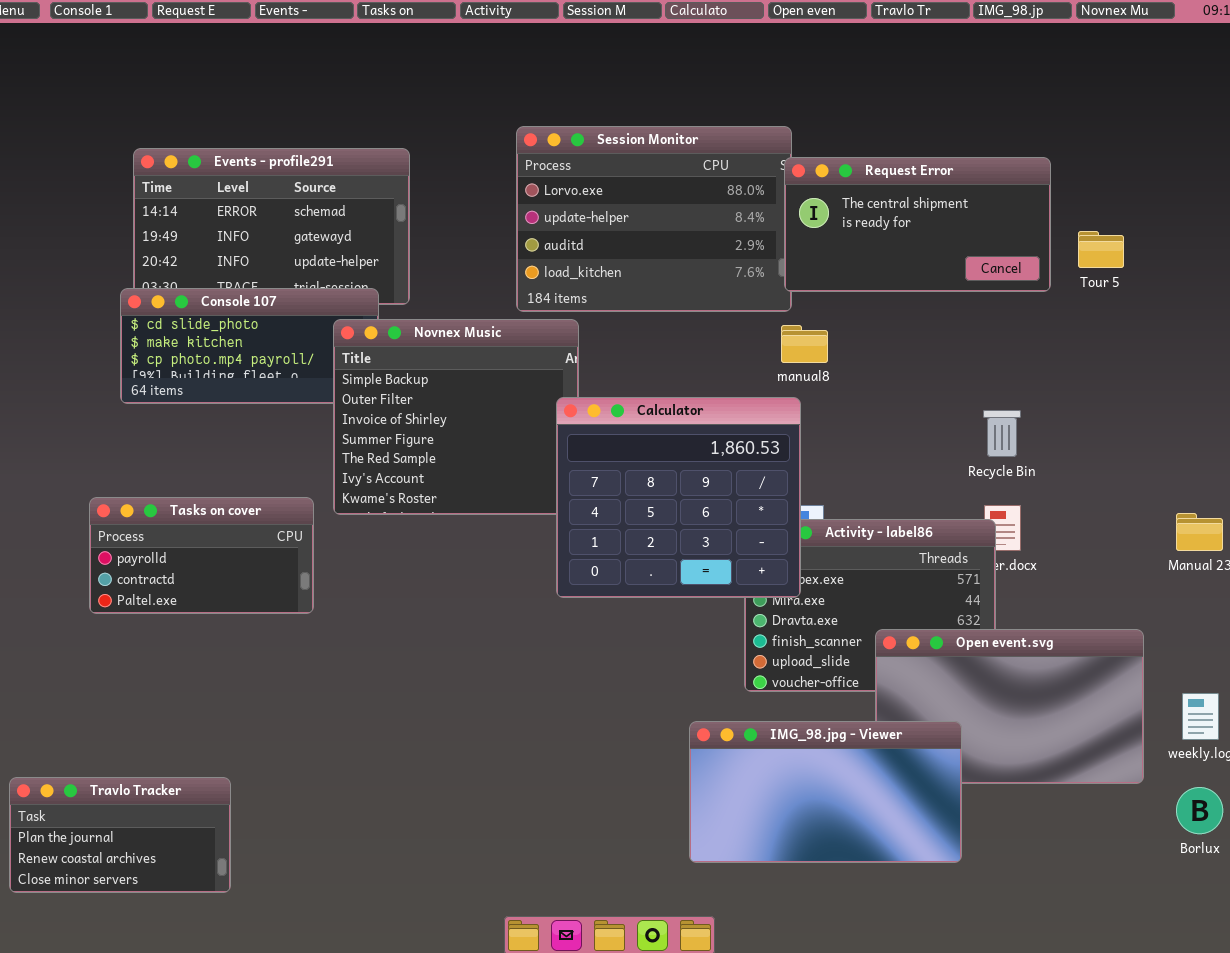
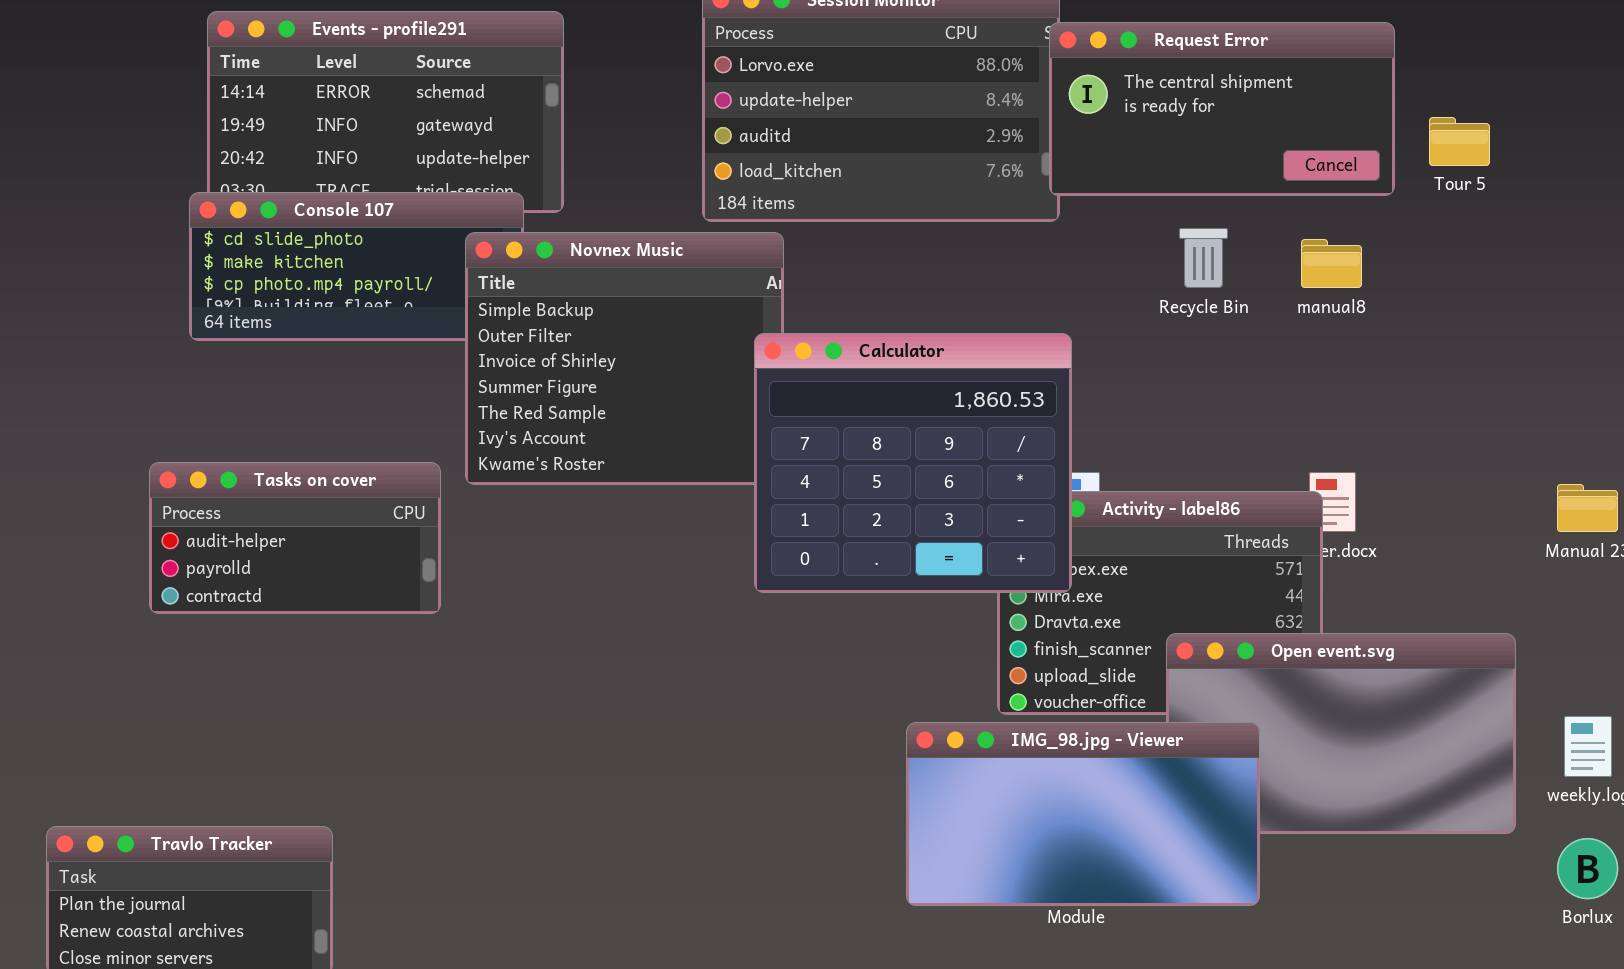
manual8: [781,325,828,363] -> [1301,239,1362,288], moved
Recycle Bin: [983,410,1021,457] -> [1179,228,1228,288], moved
Tasks on cover: [89,497,314,614] -> [149,462,441,614], scrolled up 1 row
IMG_98.jpg - Viewer: [689,721,962,863] -> [906,722,1260,906], moved

